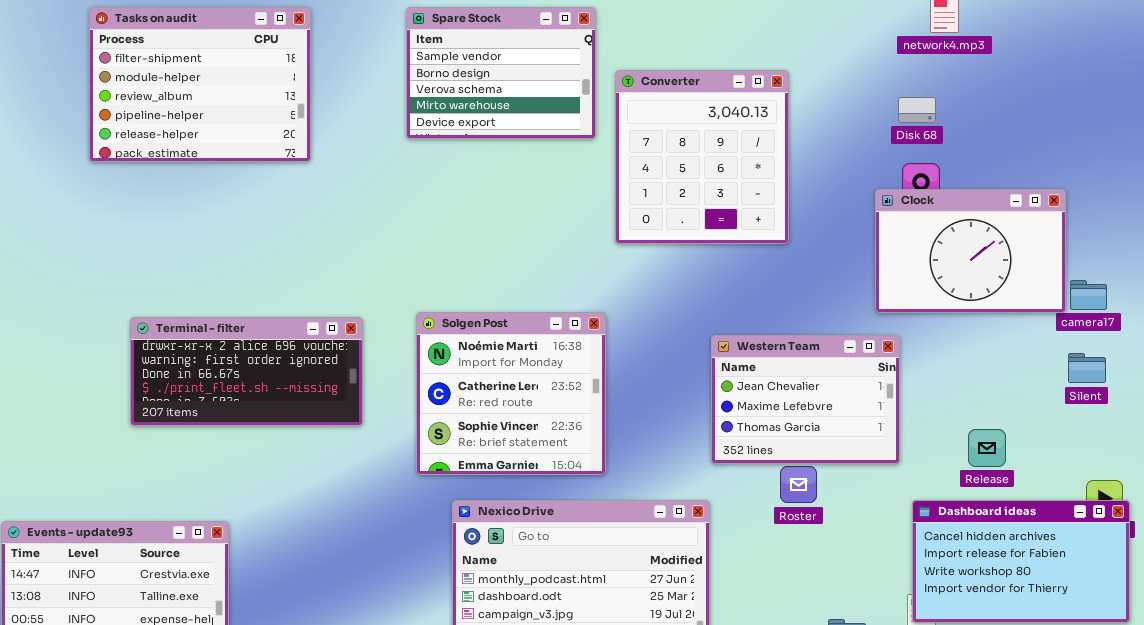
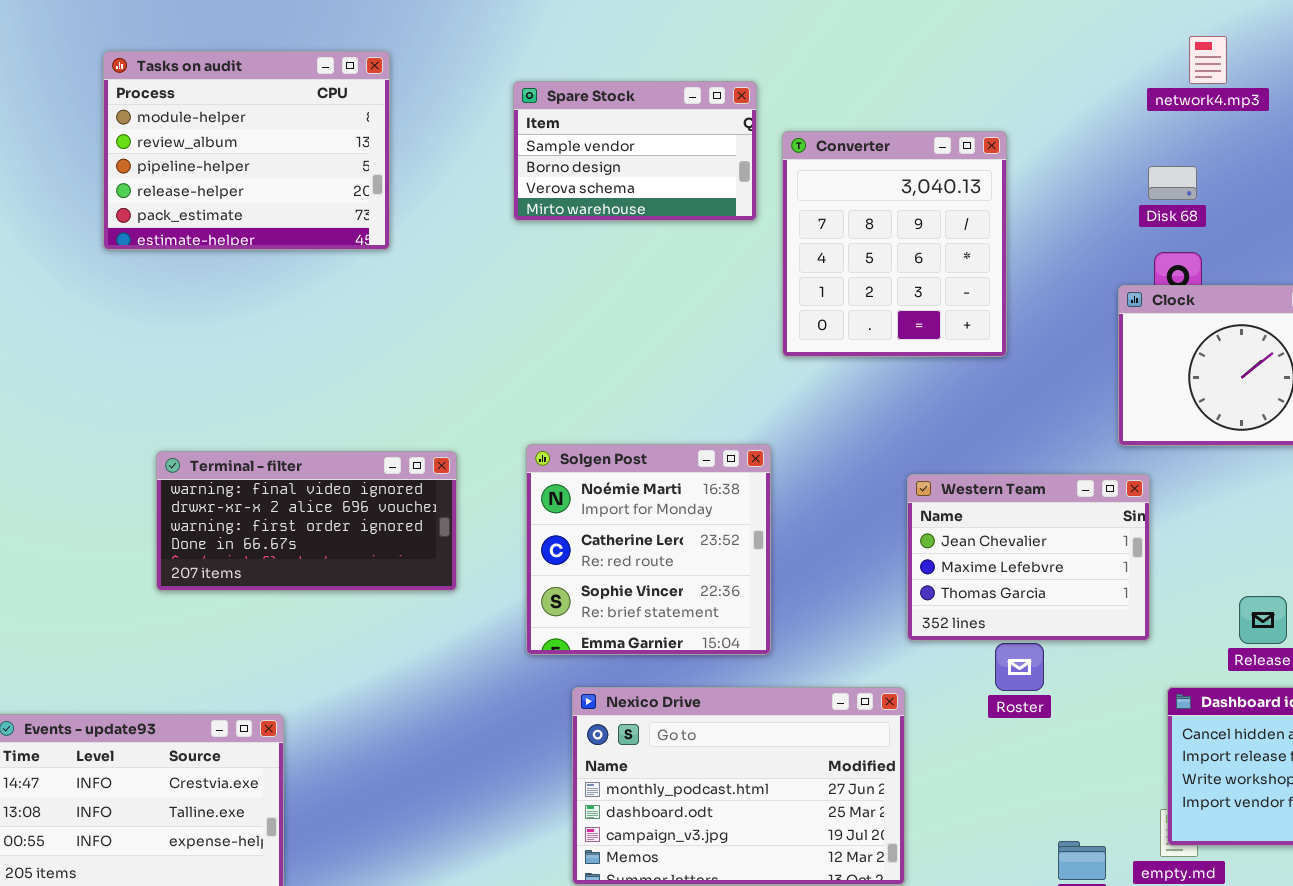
Spare Stock: [406,7,596,139] -> [513,81,757,221], resized
Tasks on audit: [89,7,311,162] -> [103,51,390,250], scrolled down 1 row
Terminal - filter: [130,317,363,426] -> [156,451,457,591], scrolled up 1 row

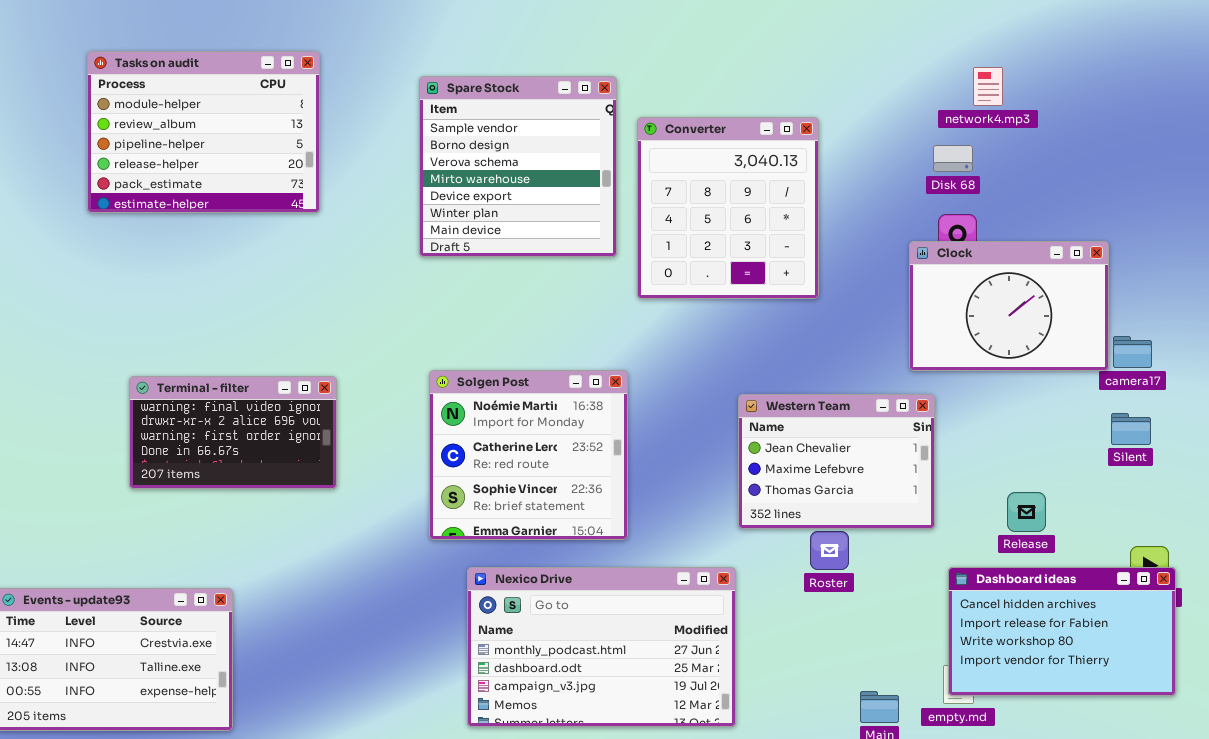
network4.mp3: [1189,36,1227,84] -> [973,67,1003,106], moved
Spare Stock: [513,81,757,221] -> [419,76,617,257], resized
Terminal - filter: [156,451,457,591] -> [129,376,337,489], resized

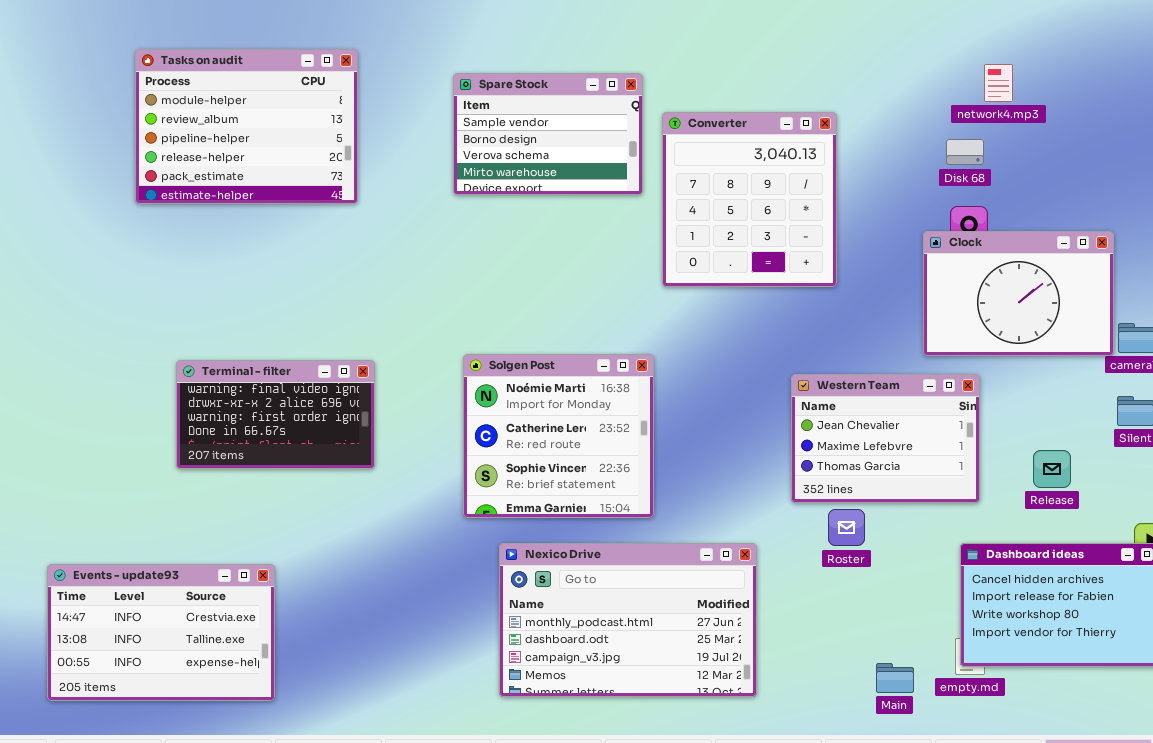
Spare Stock: [419,76,617,257] -> [453,73,643,195], resized
Western Team: [738,394,935,529] -> [791,374,980,503], moved
Release: [1007,492,1046,532] -> [1033,450,1071,488], moved

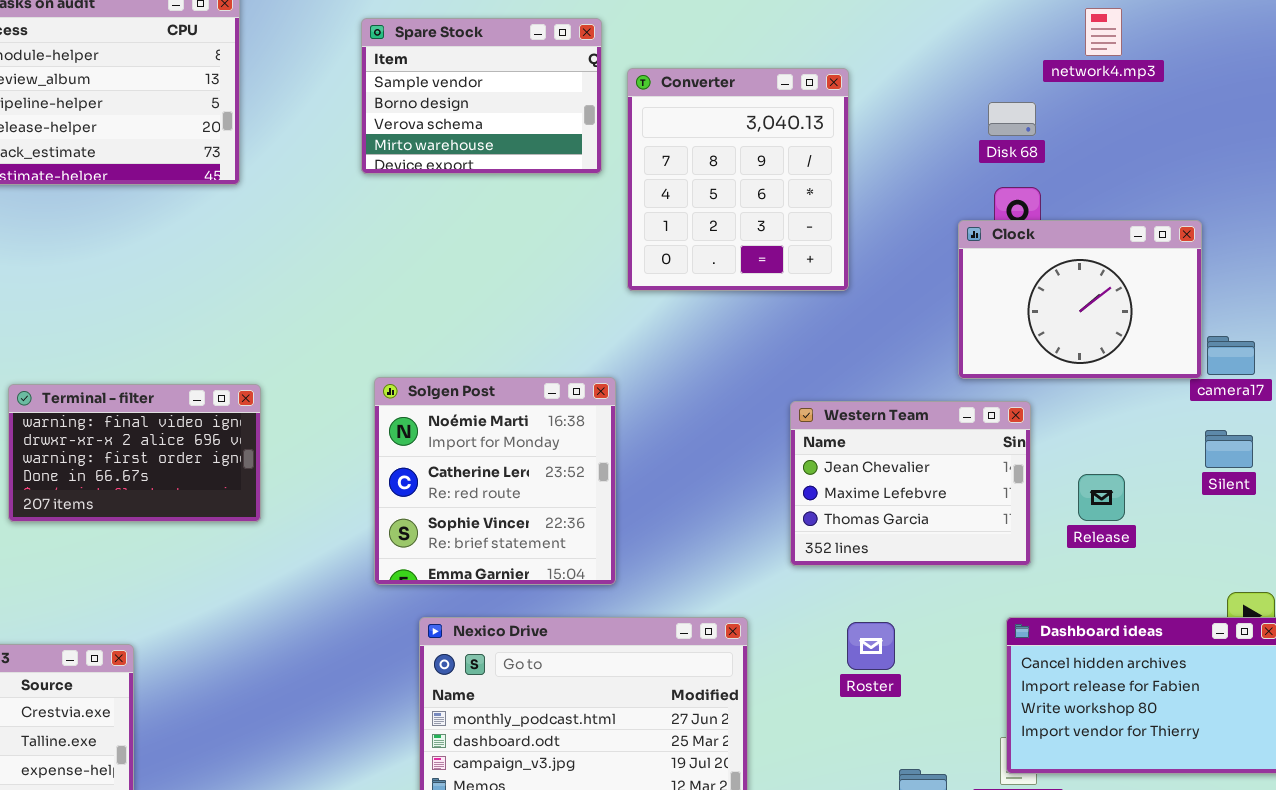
network4.mp3: [984,64,1013,102] -> [1085,8,1122,56], moved
Release: [1033,450,1071,488] -> [1078,474,1125,521], moved
Roster: [828,509,865,546] -> [847,622,895,670], moved

